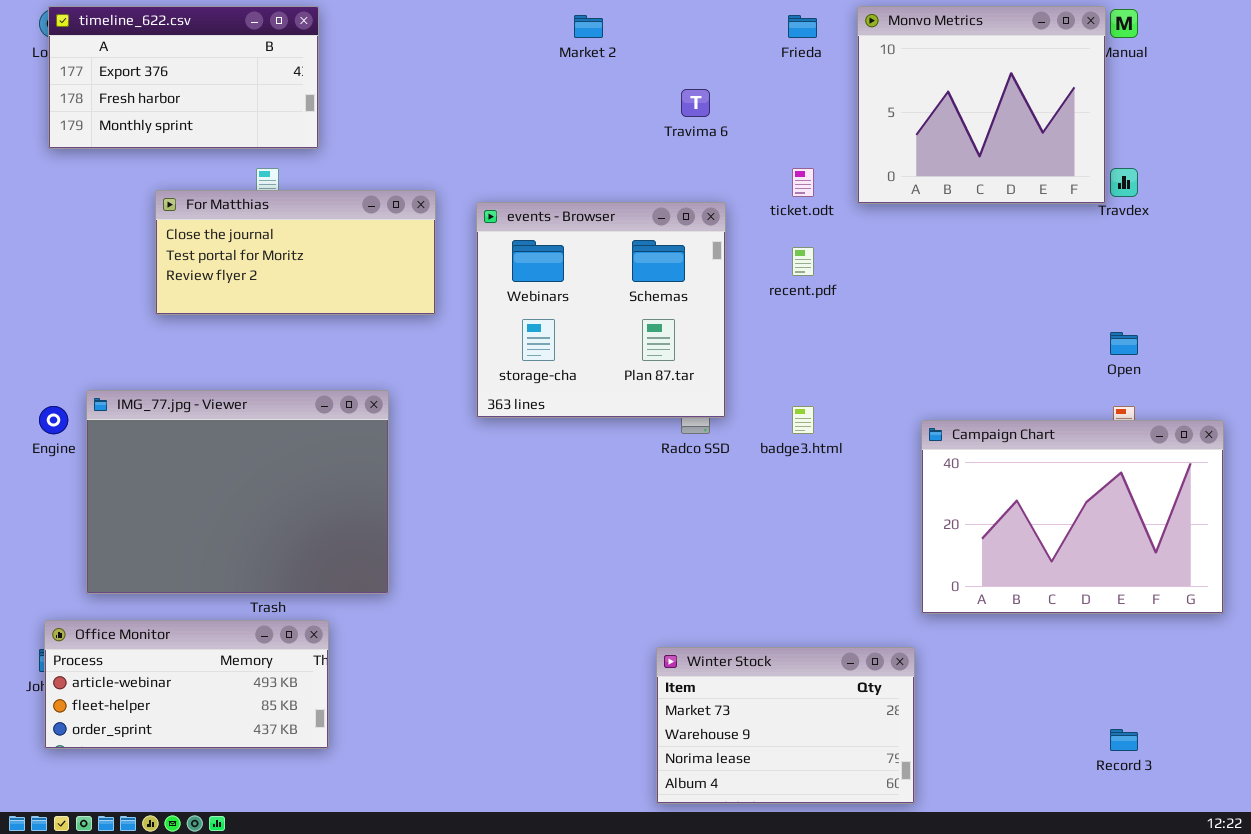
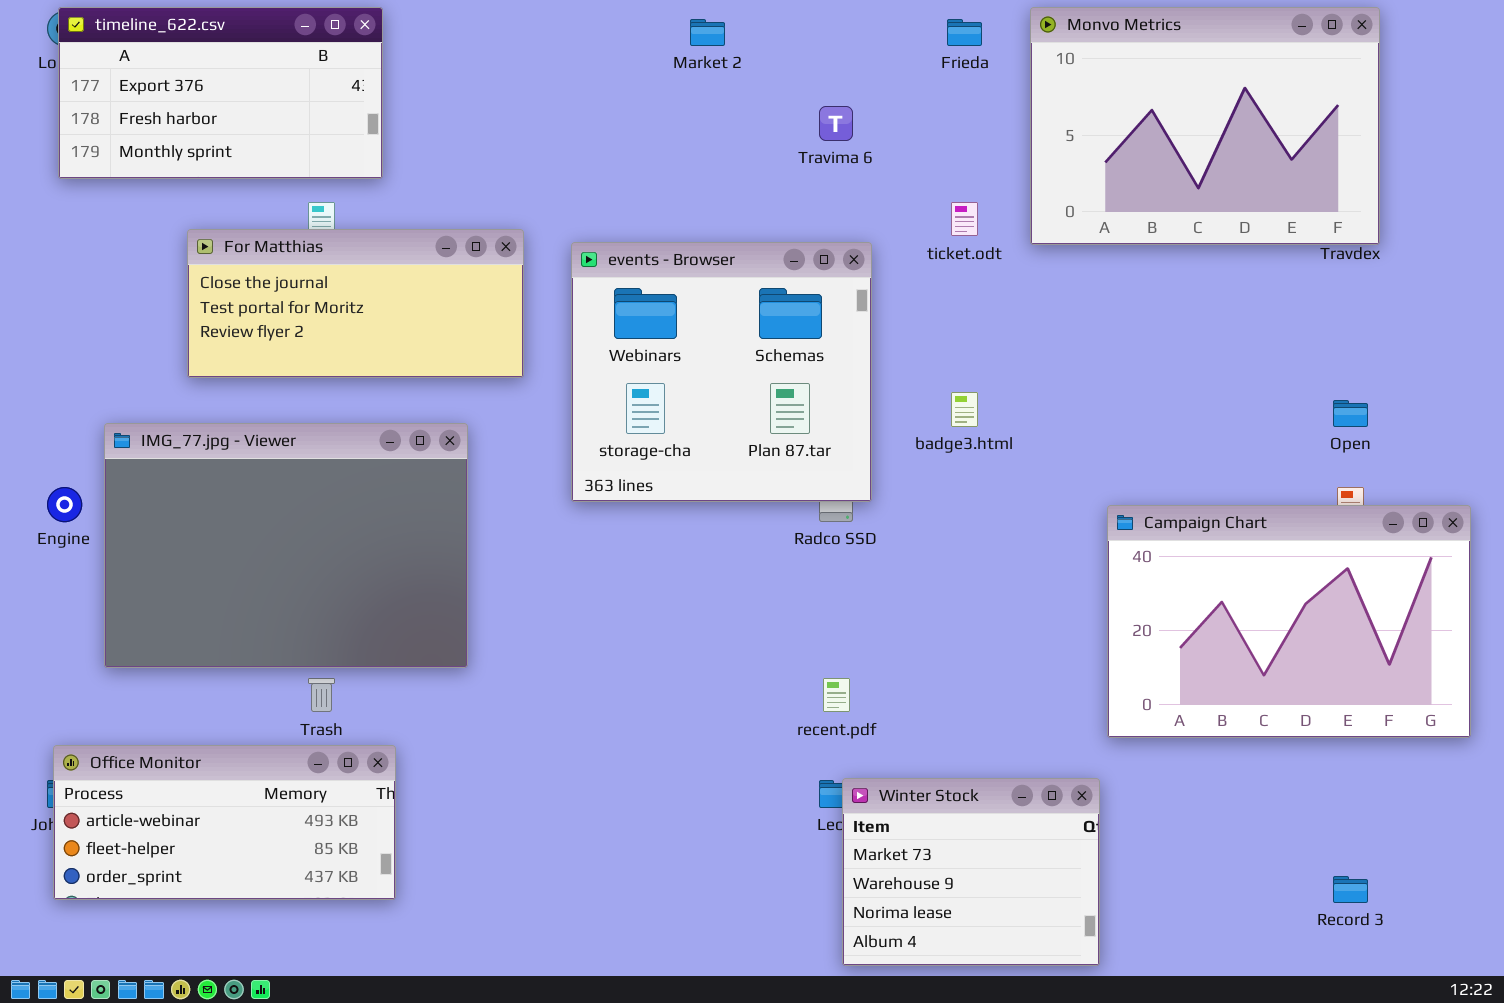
Monvo Metrics: [857,6,1106,204] -> [1030,7,1380,245], resized
recent.pdf: [792,247,814,276] -> [823,678,850,712], moved
IMG_77.jpg - Viewer: [86,390,389,594] -> [104,423,468,668], moved
badge3.html: [792,406,814,434] -> [951,392,978,427], moved
Winter Stock: [656,647,915,804] -> [842,778,1100,966], resized

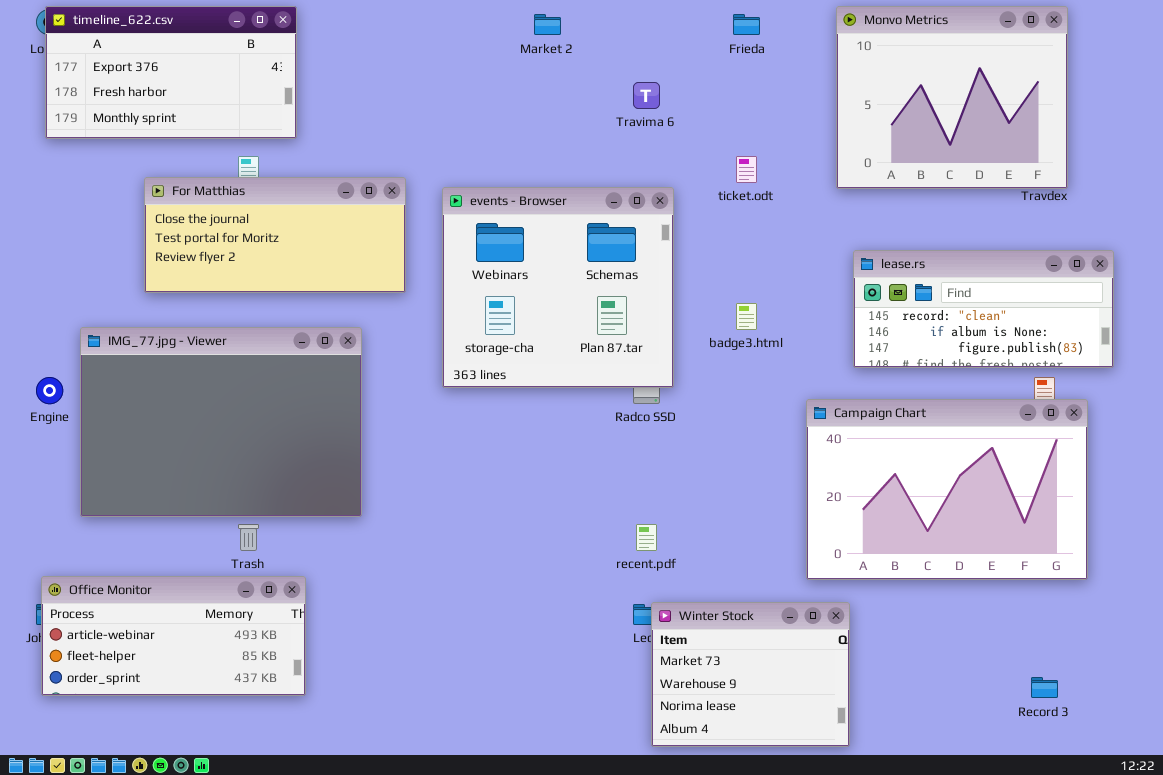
Monvo Metrics: [1030,7,1380,245] -> [836,6,1068,189], resized
lease.rs: none -> [853,250,1114,368], opened
Campaign Chart: [1107,505,1471,738] -> [806,399,1088,580], moved

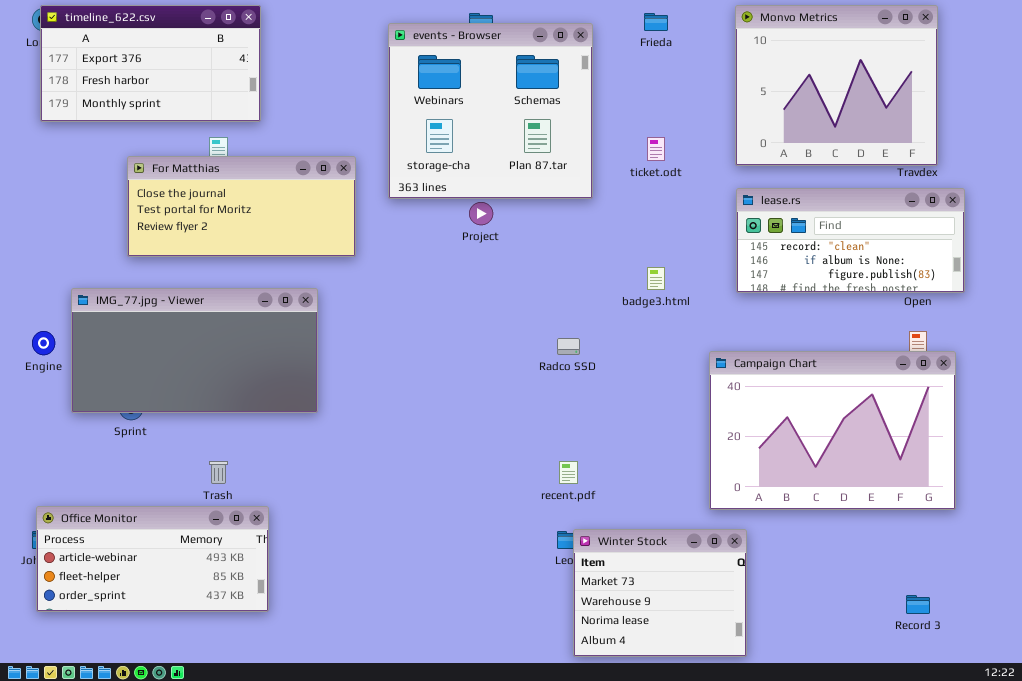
events - Browser: [442,187,674,388] -> [388,23,593,199], moved
lease.rs: [853,250,1114,368] -> [736,188,965,293], moved
IMG_77.jpg - Viewer: [80,327,362,517] -> [71,288,318,413], resized

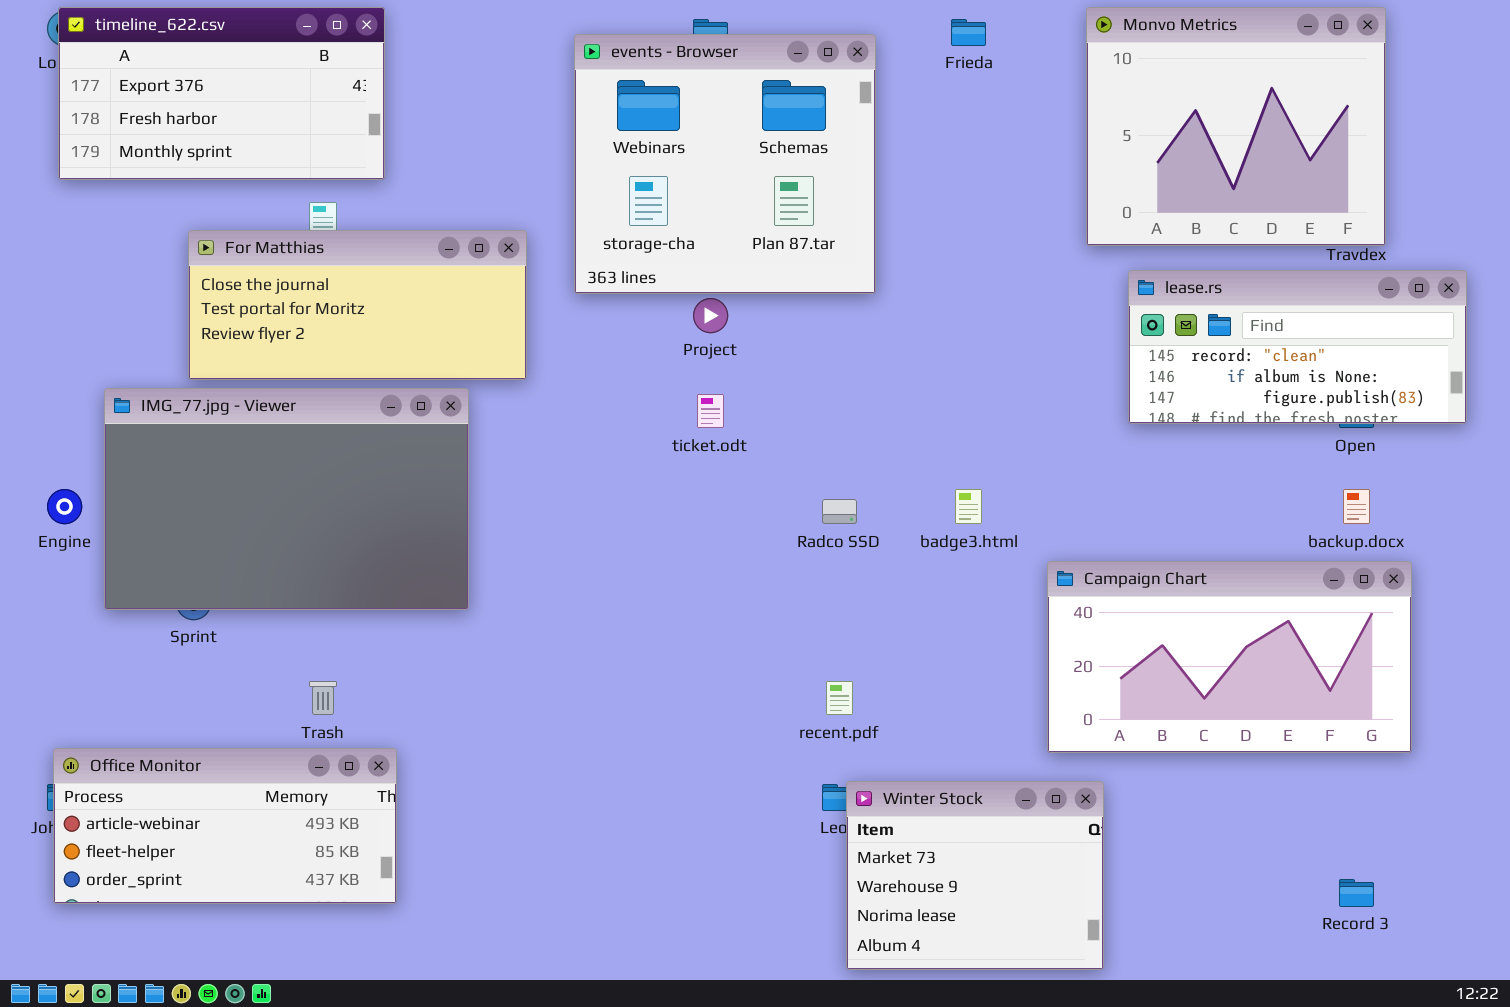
ticket.odt: [647,137,665,161] -> [697,394,724,428], moved
lease.rs: [736,188,965,293] -> [1128,270,1467,424], moved
badge3.html: [647,267,665,290] -> [955,489,982,524], moved
IMG_77.jpg - Viewer: [71,288,318,413] -> [104,388,469,610], resized
Campaign Chart: [709,351,956,510] -> [1047,561,1412,753], resized

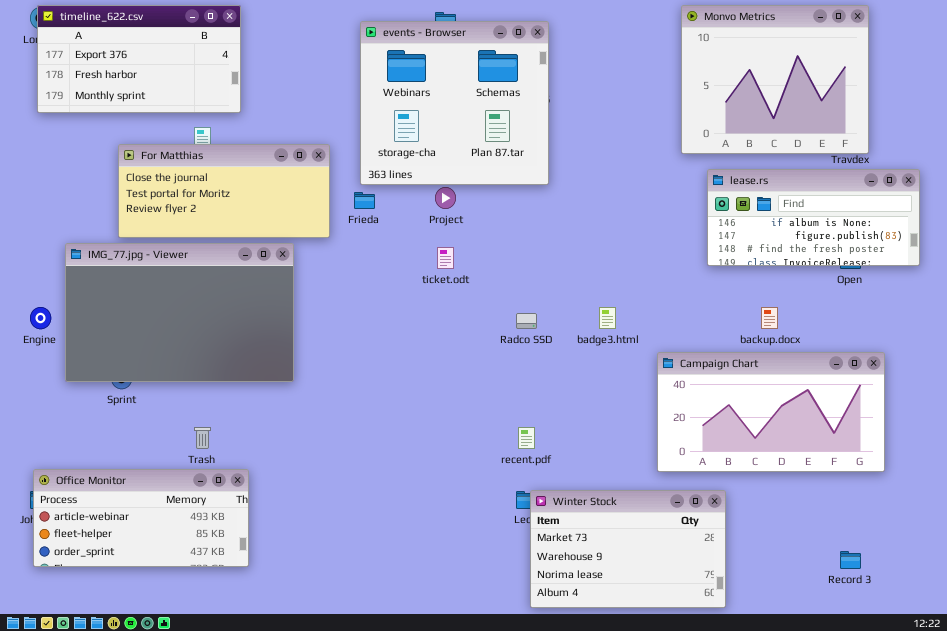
Frieda: [951,19,986,46] -> [354,192,375,209], moved
lease.rs: [1128,270,1467,424] -> [707,169,920,266], scrolled down 1 row
backup.docx: [1343,489,1370,524] -> [761,307,778,329], moved
Winter Stock: [846,781,1104,970] -> [530,490,726,608], resized

